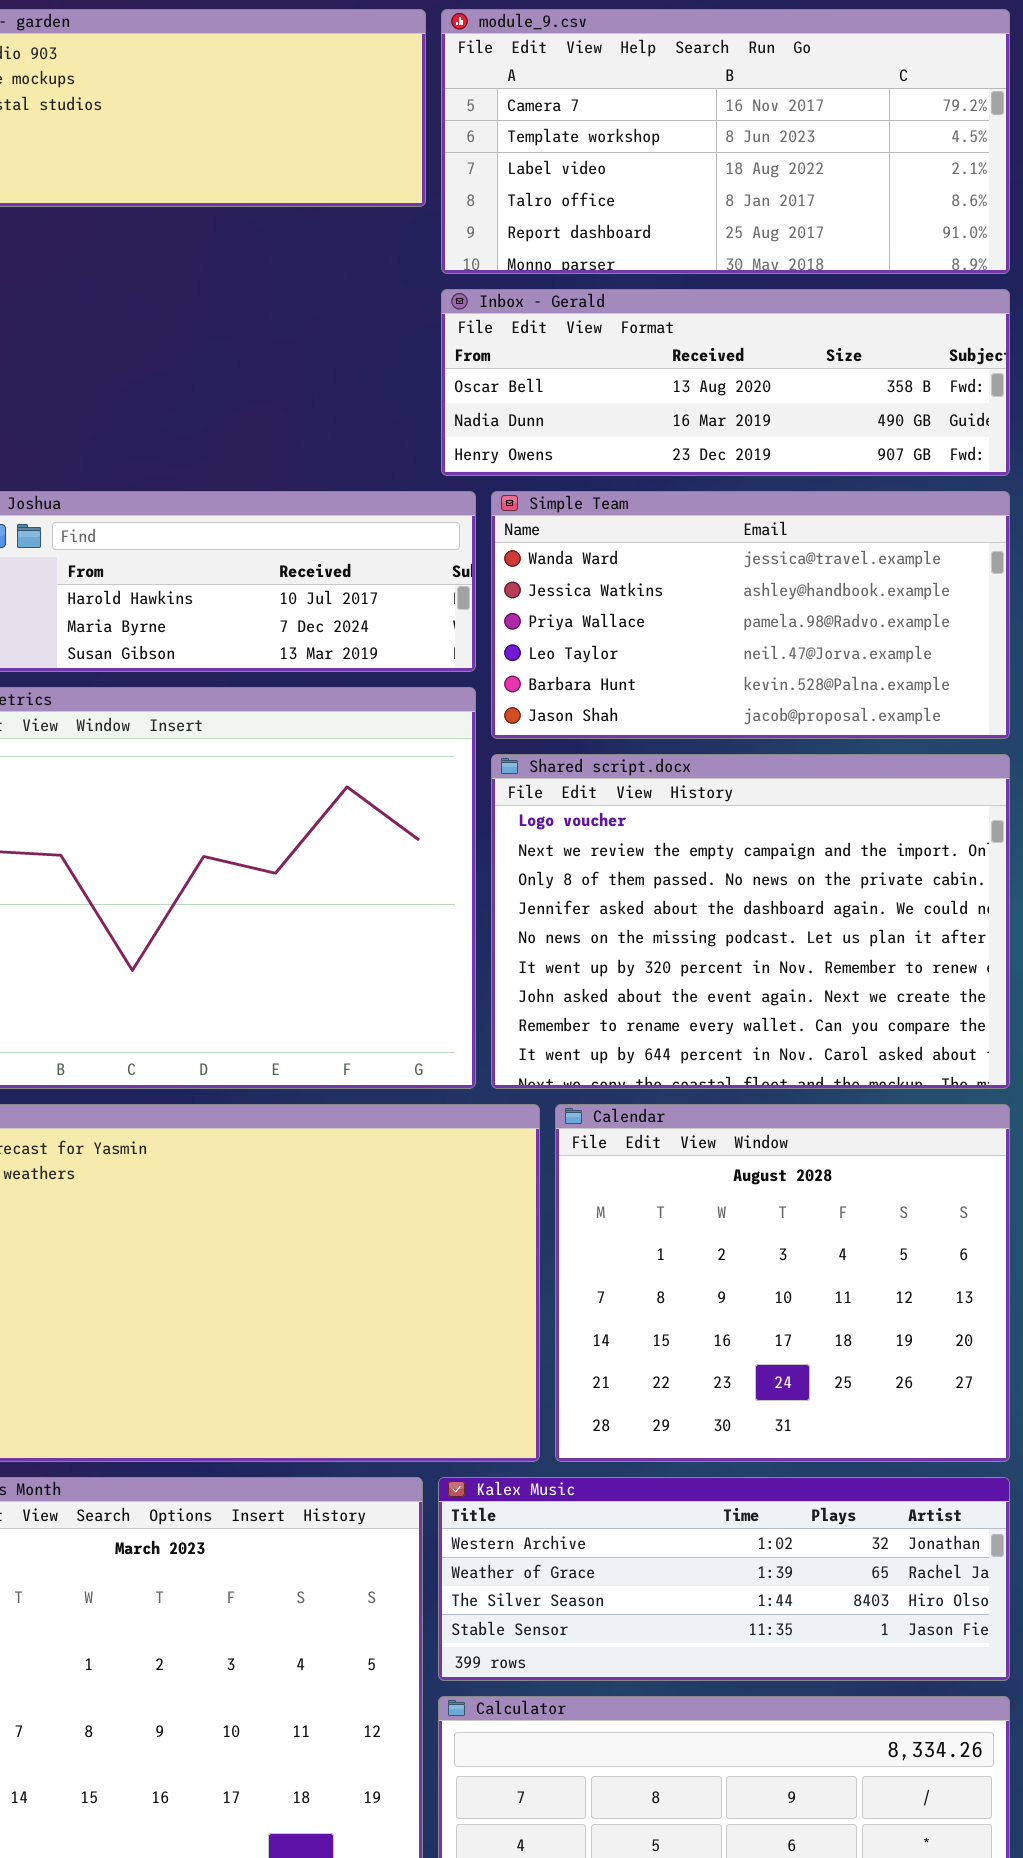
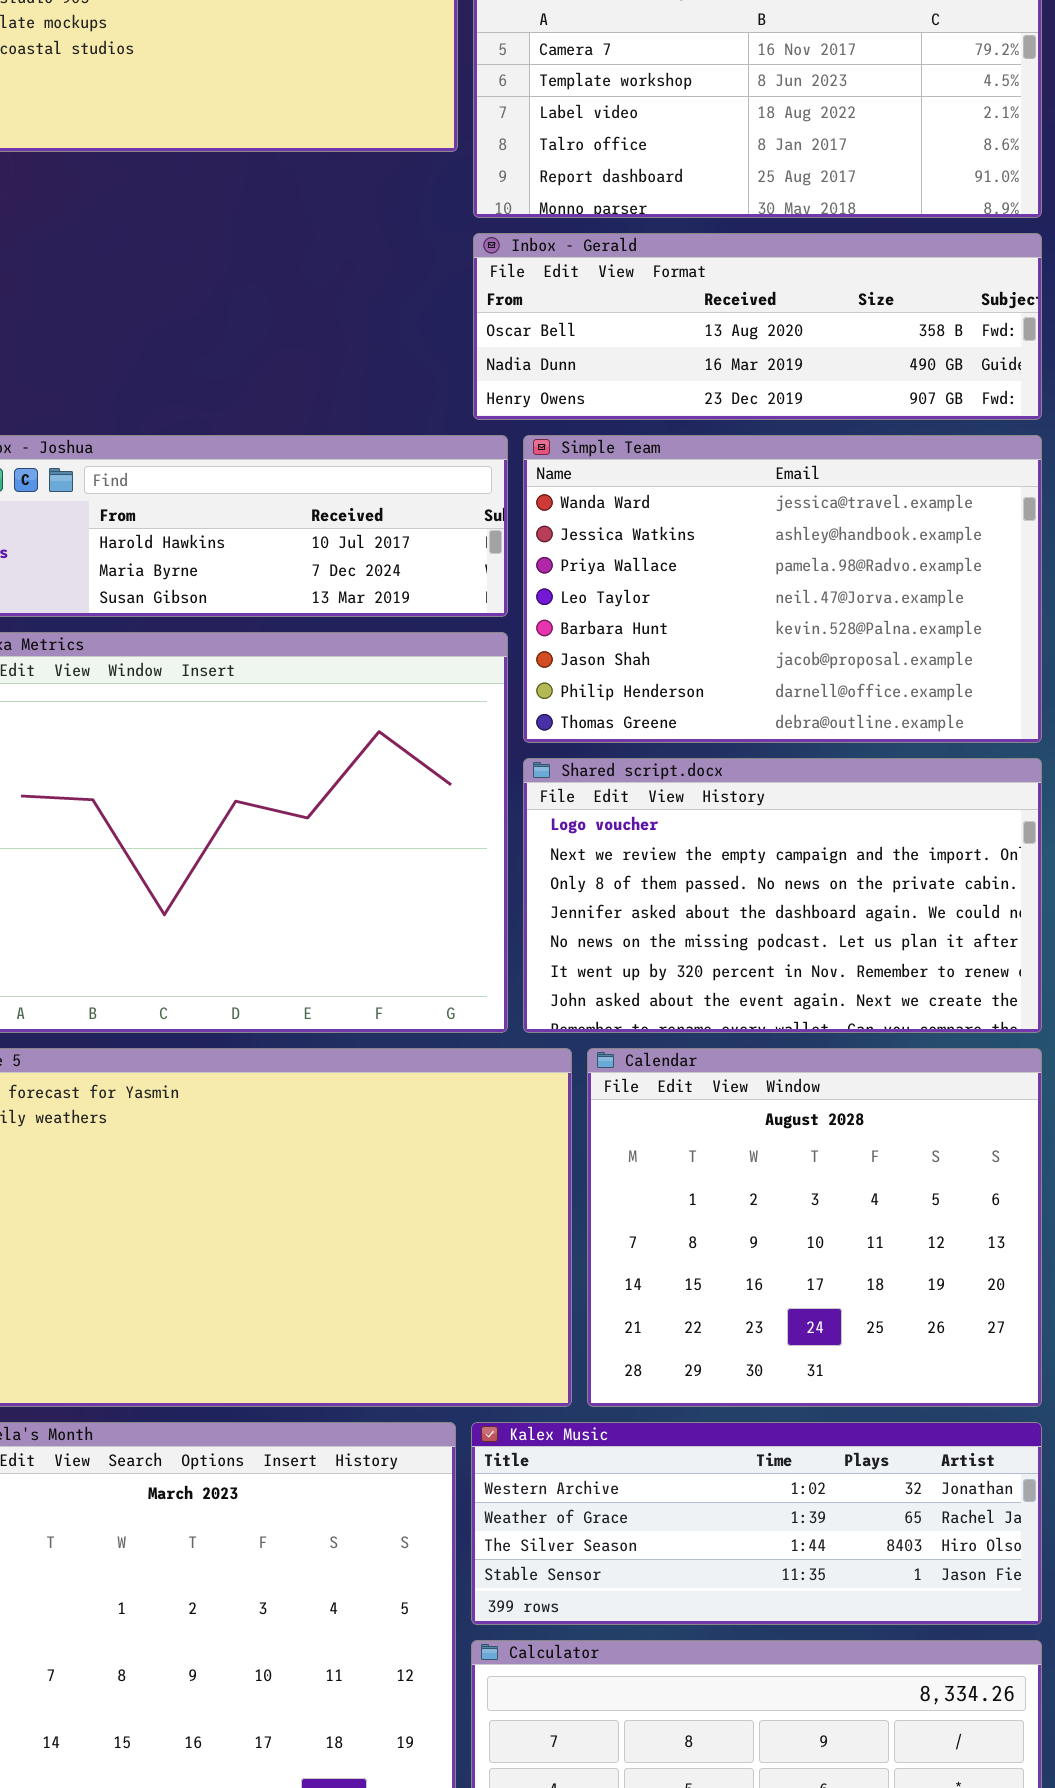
Simple Team: [491,491,1010,739] -> [523,435,1042,743], resized
Shared script.docx: [491,754,1010,1089] -> [523,758,1042,1033], resized

